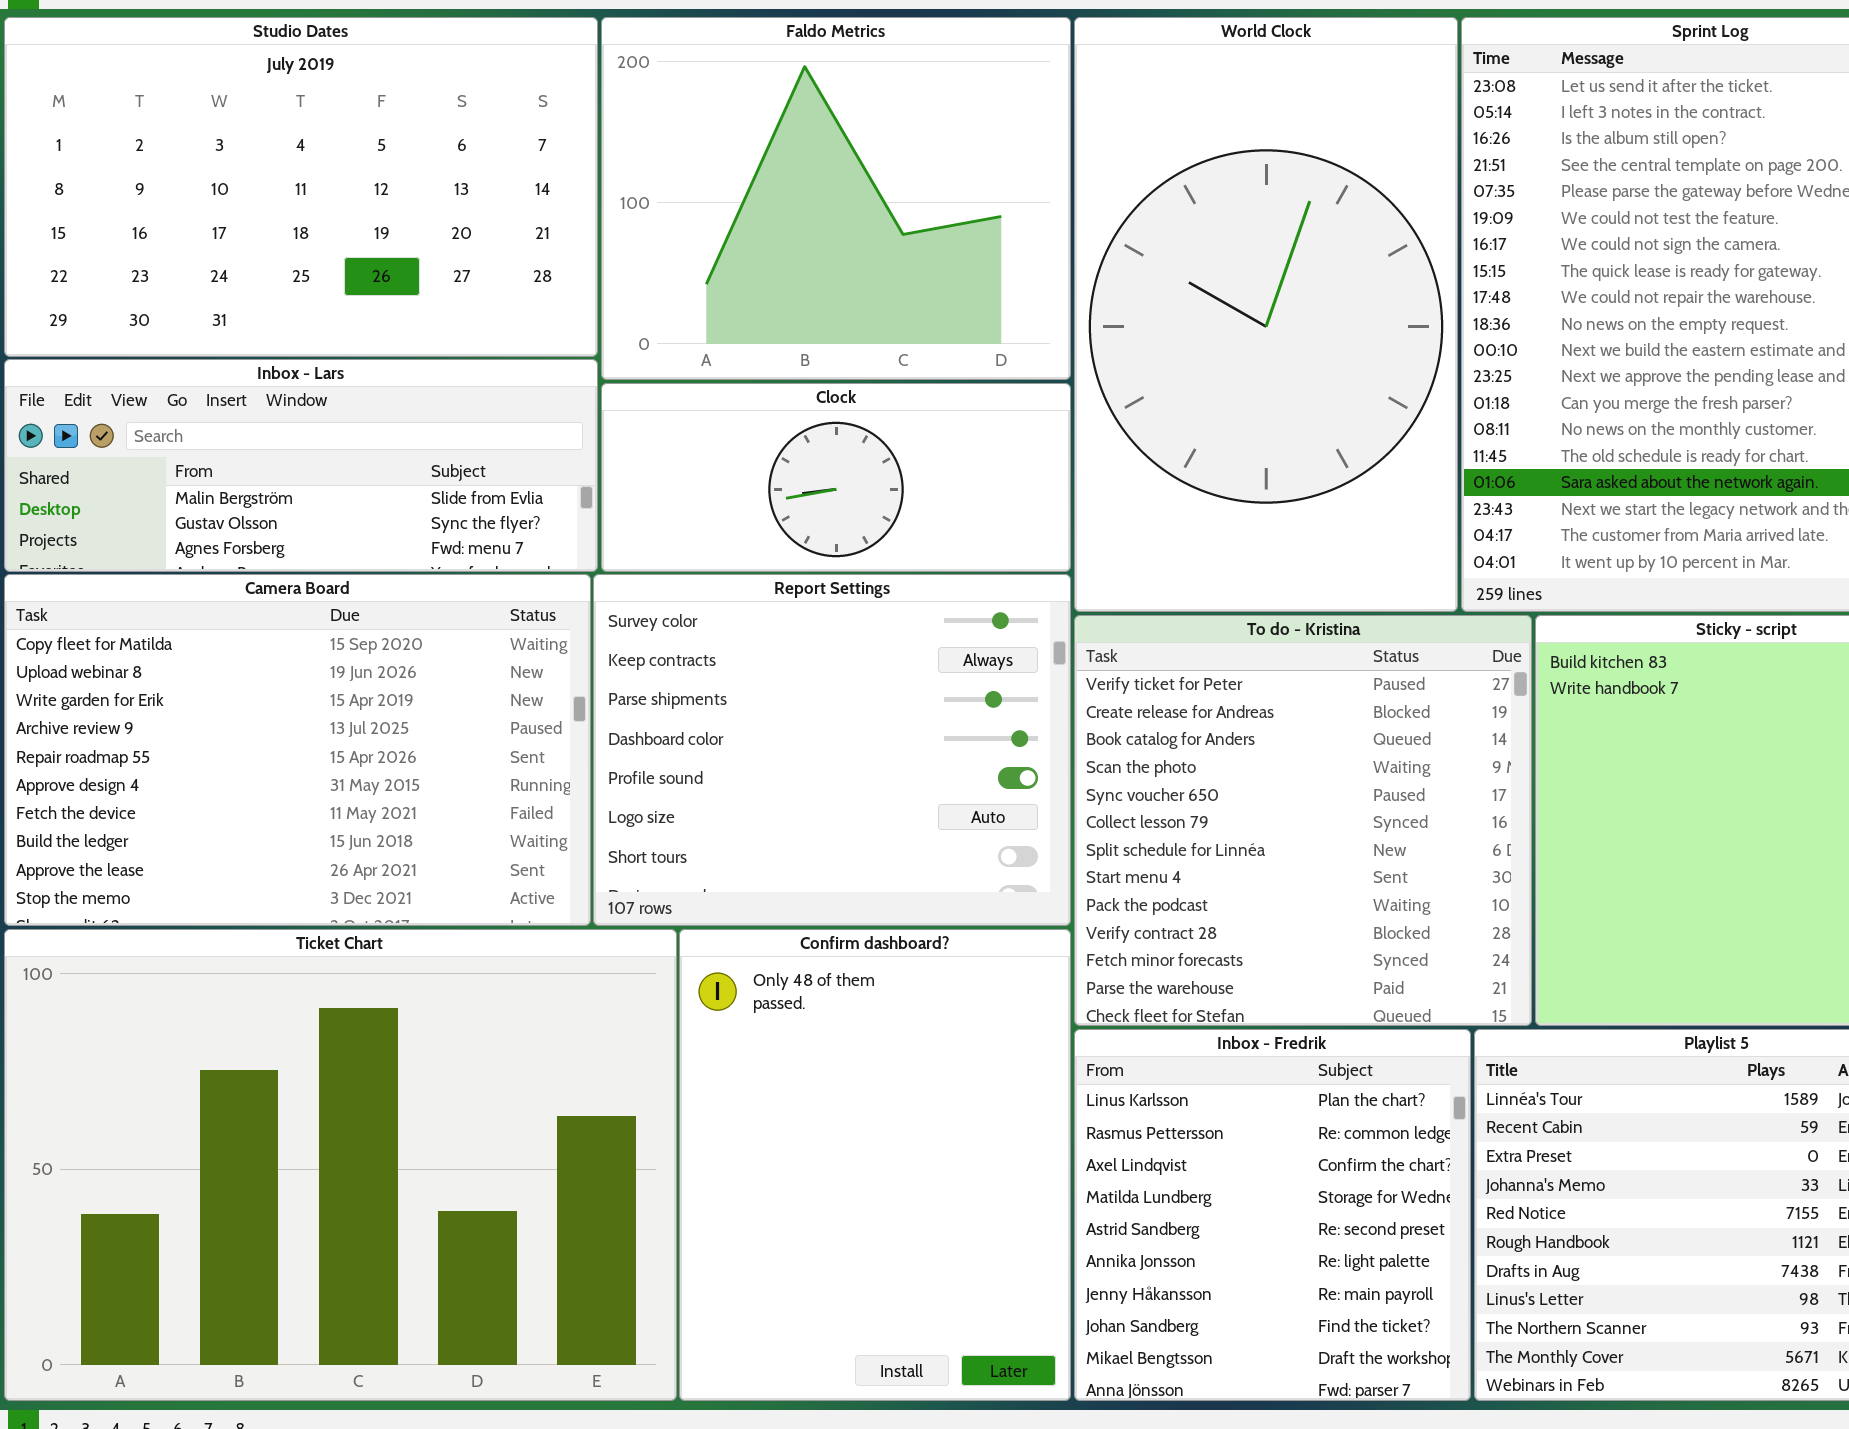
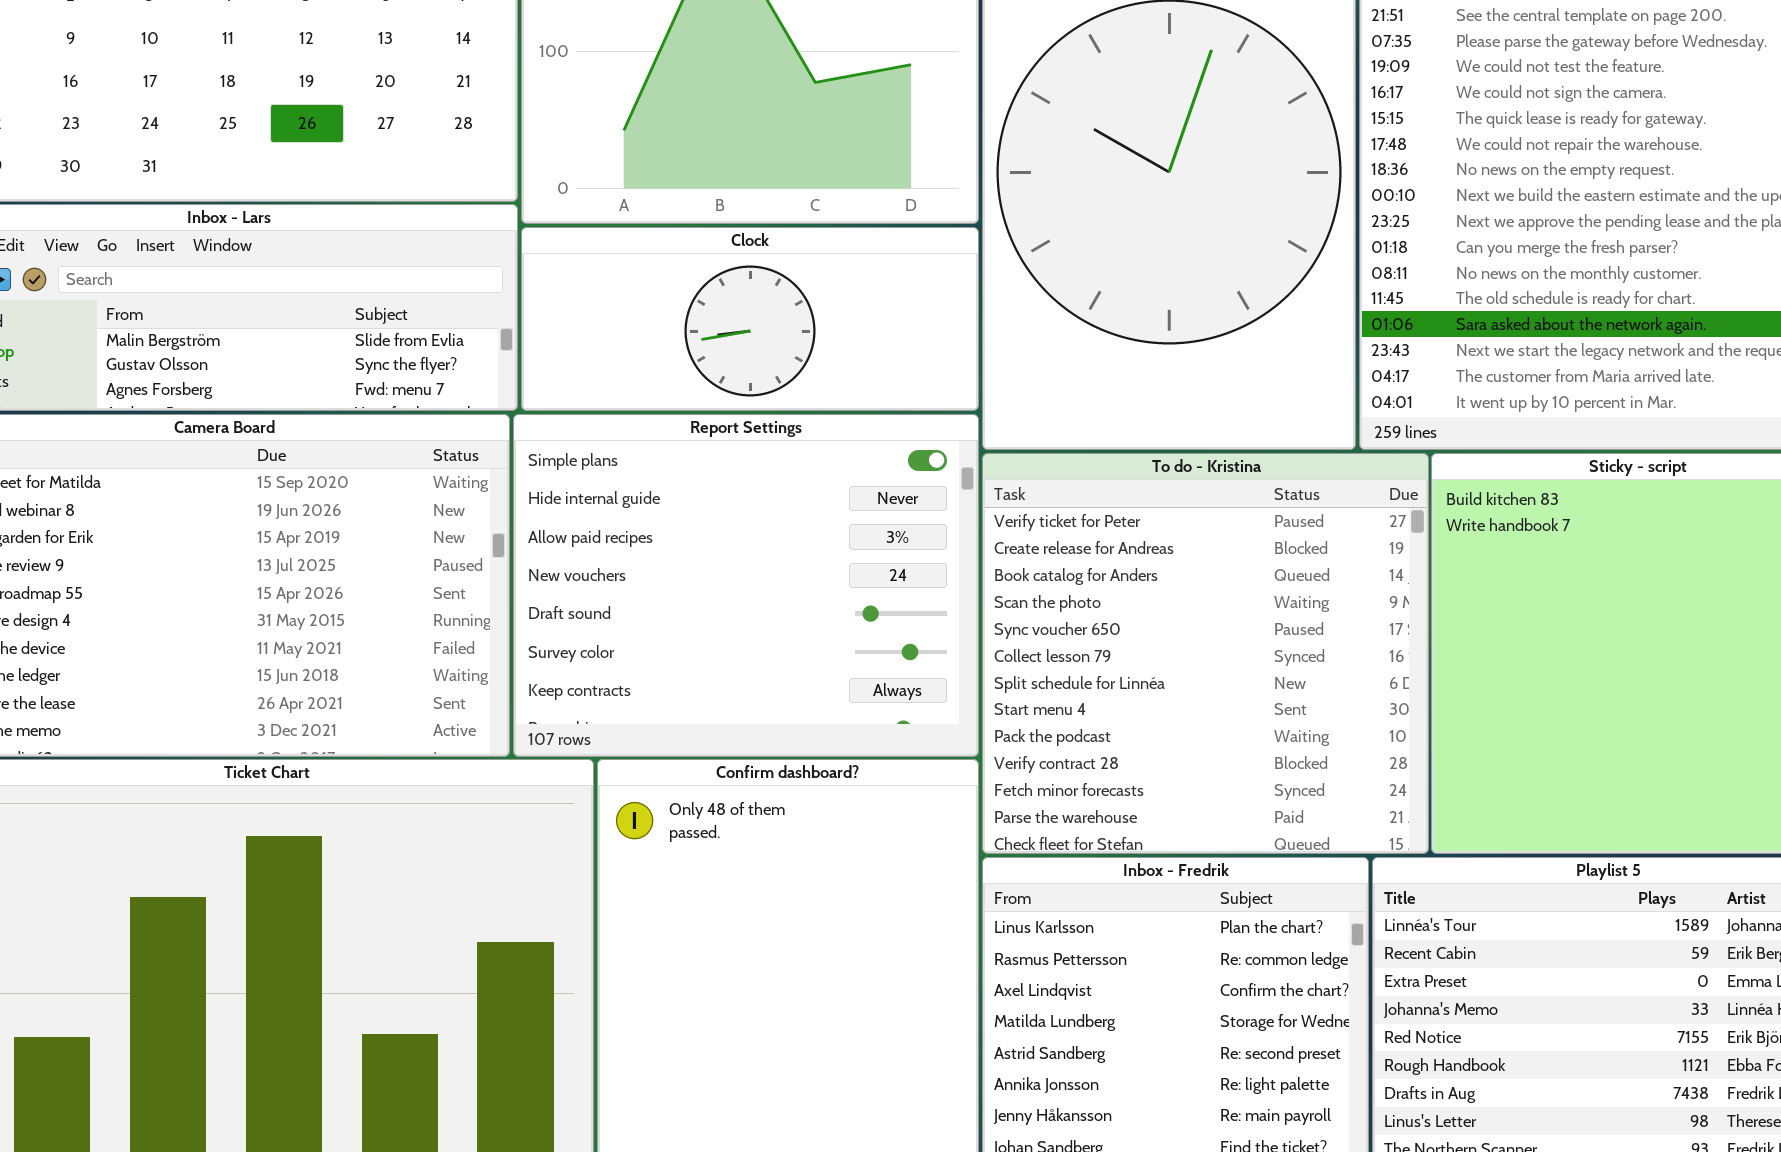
Report Settings: [593,574,1071,926] -> [513,414,979,757], scrolled up 5 rows

